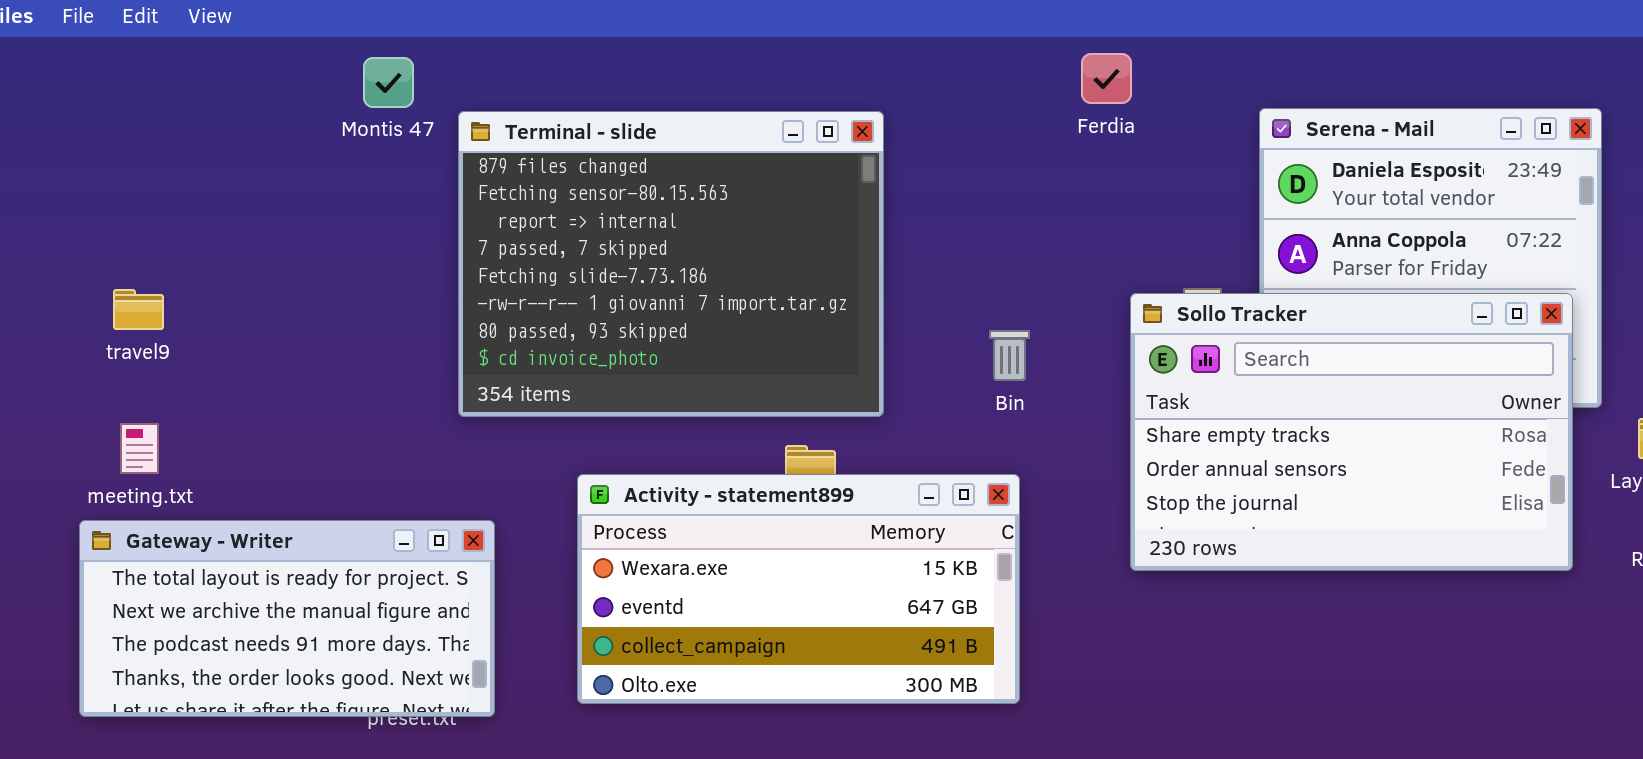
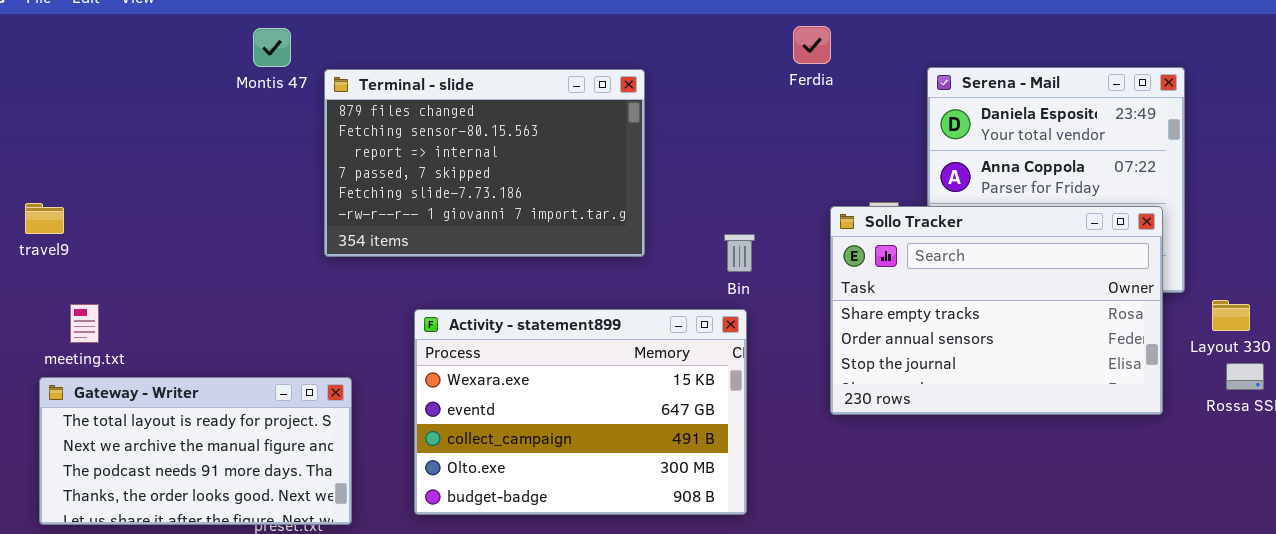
Terminal - slide: [458,111,884,417] -> [324,69,645,257], resized
travel9: [113,289,164,330] -> [25,203,64,234], moved
Activity - statement899: [577,474,1020,704] -> [414,309,747,515], resized

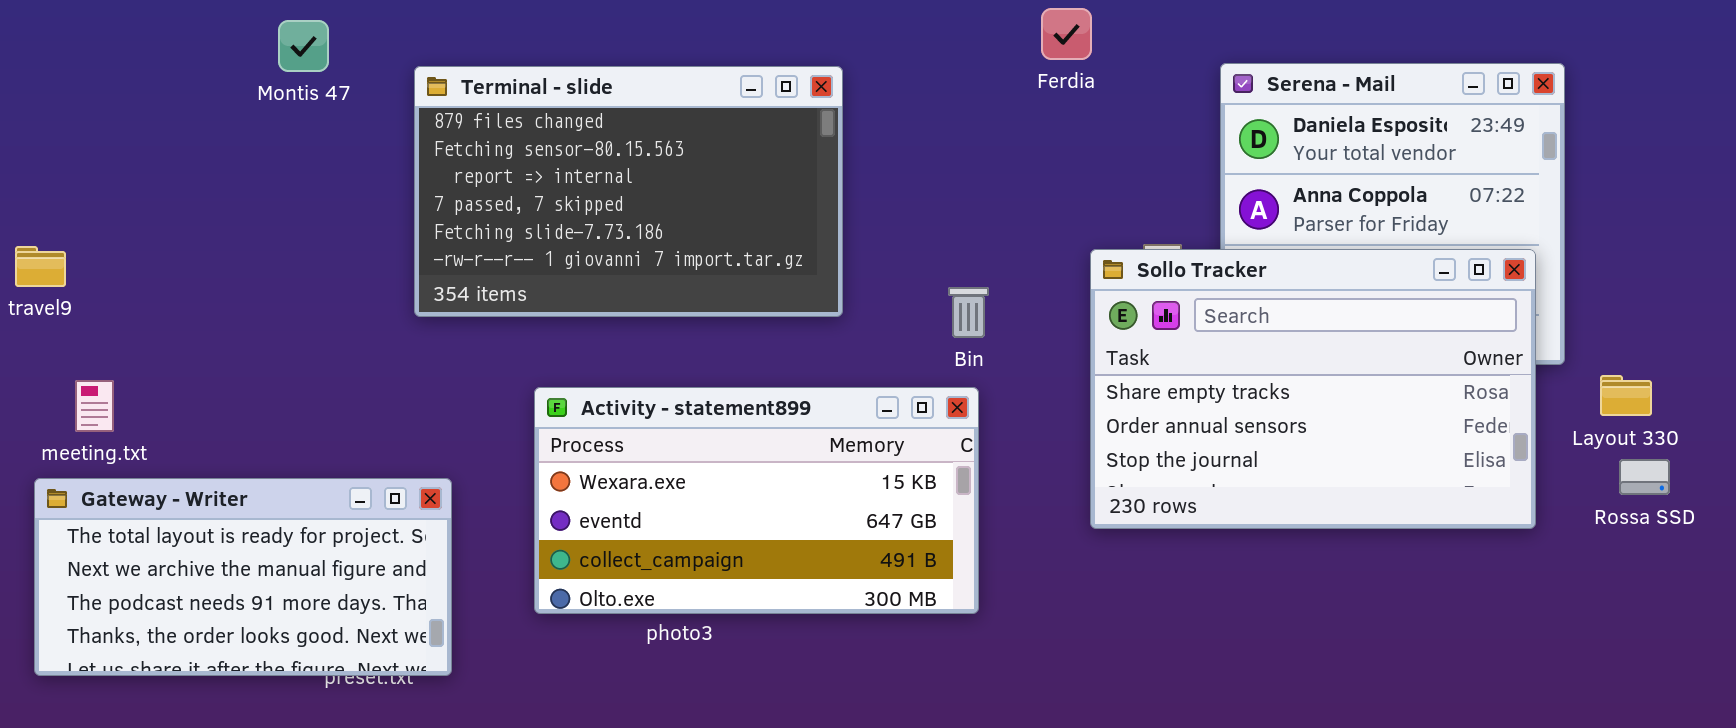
Montis 47: [253,28,291,67] -> [278,20,329,72], moved
Activity - statement899: [414,309,747,515] -> [534,387,979,614], resized

